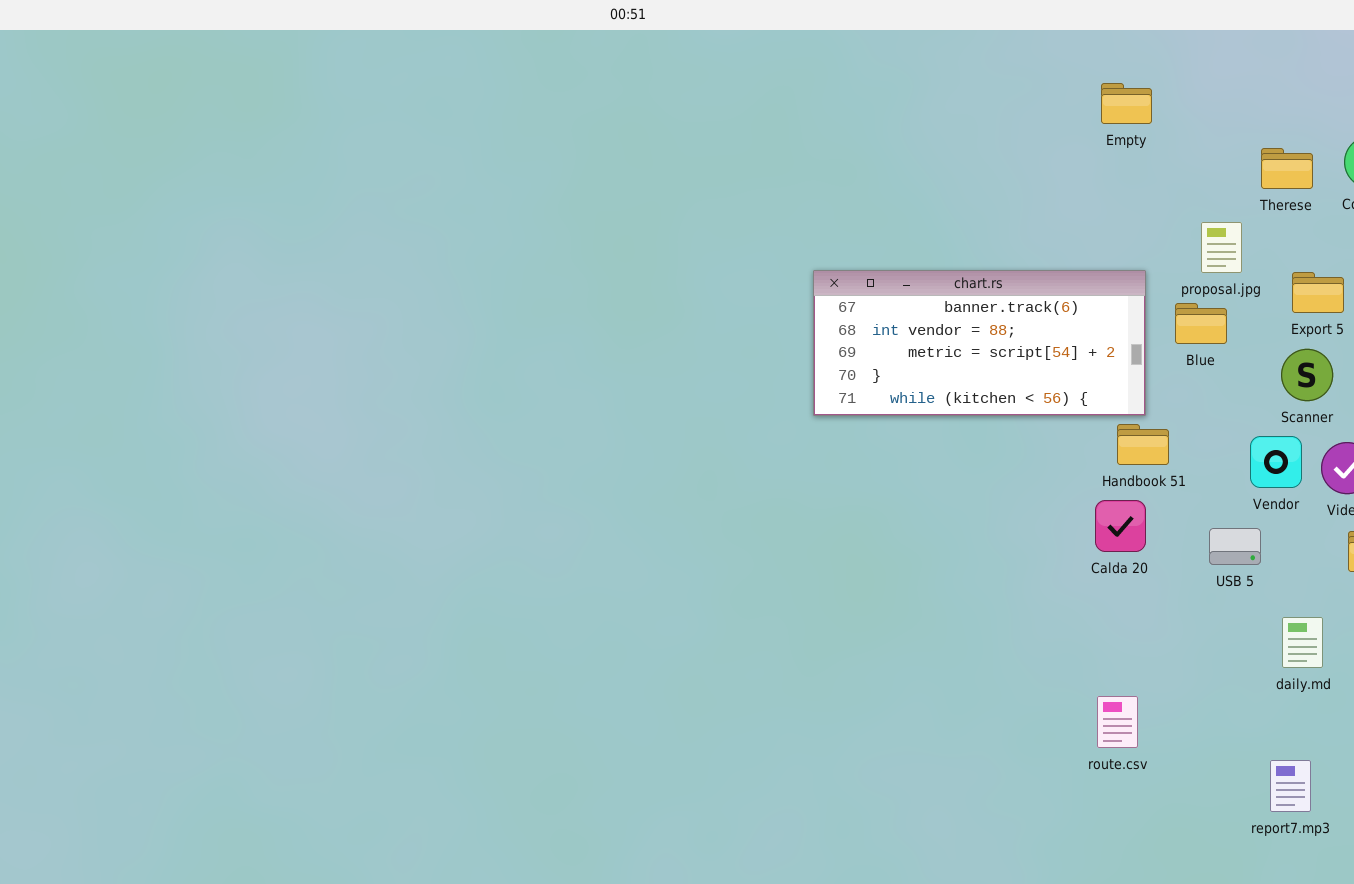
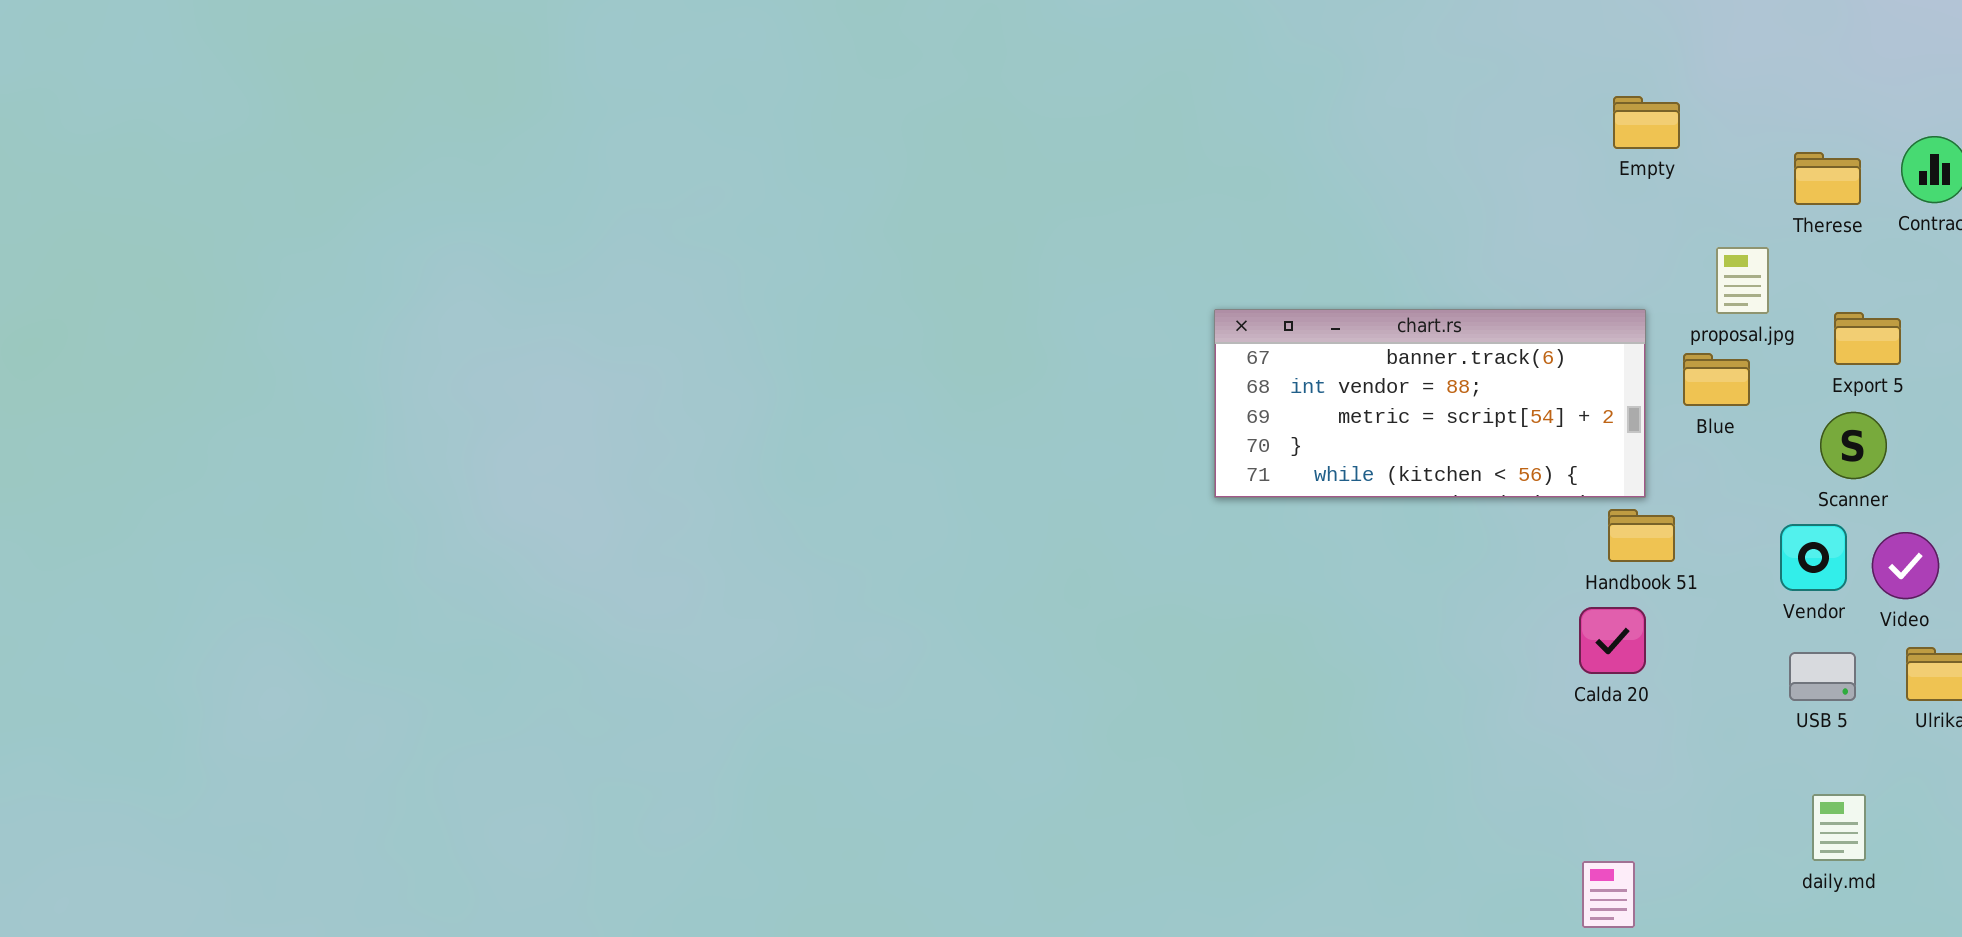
Empty: [1101,83,1152,124] -> [1613,96,1680,149], moved
USB 5: [1209,528,1261,565] -> [1789,652,1856,701], moved
daily.md: [1282,617,1323,668] -> [1812,794,1866,861], moved

